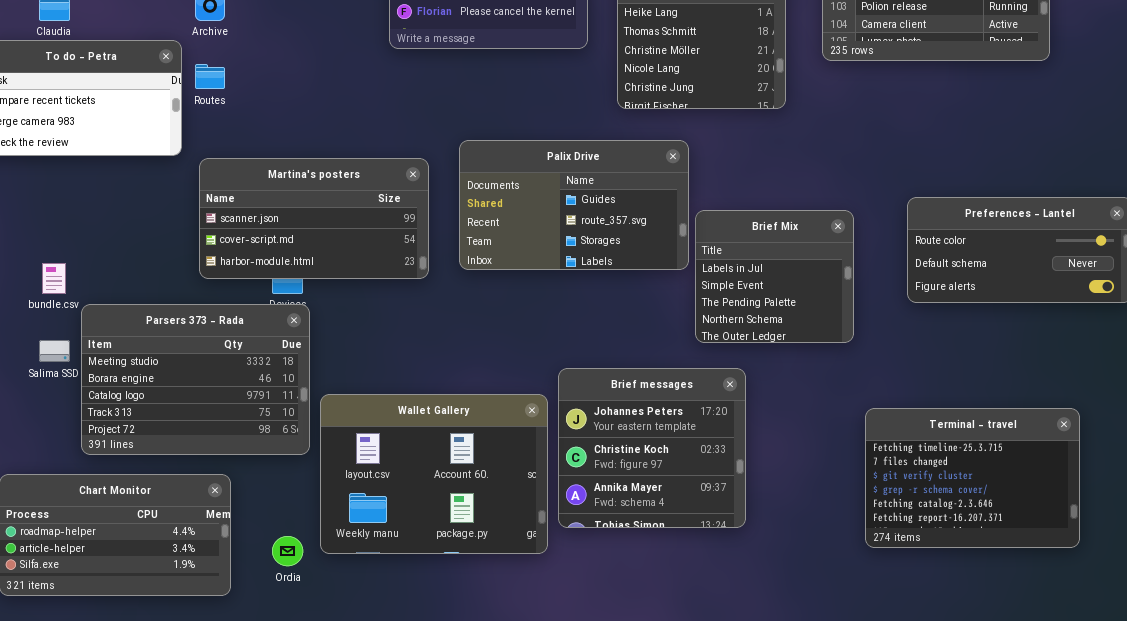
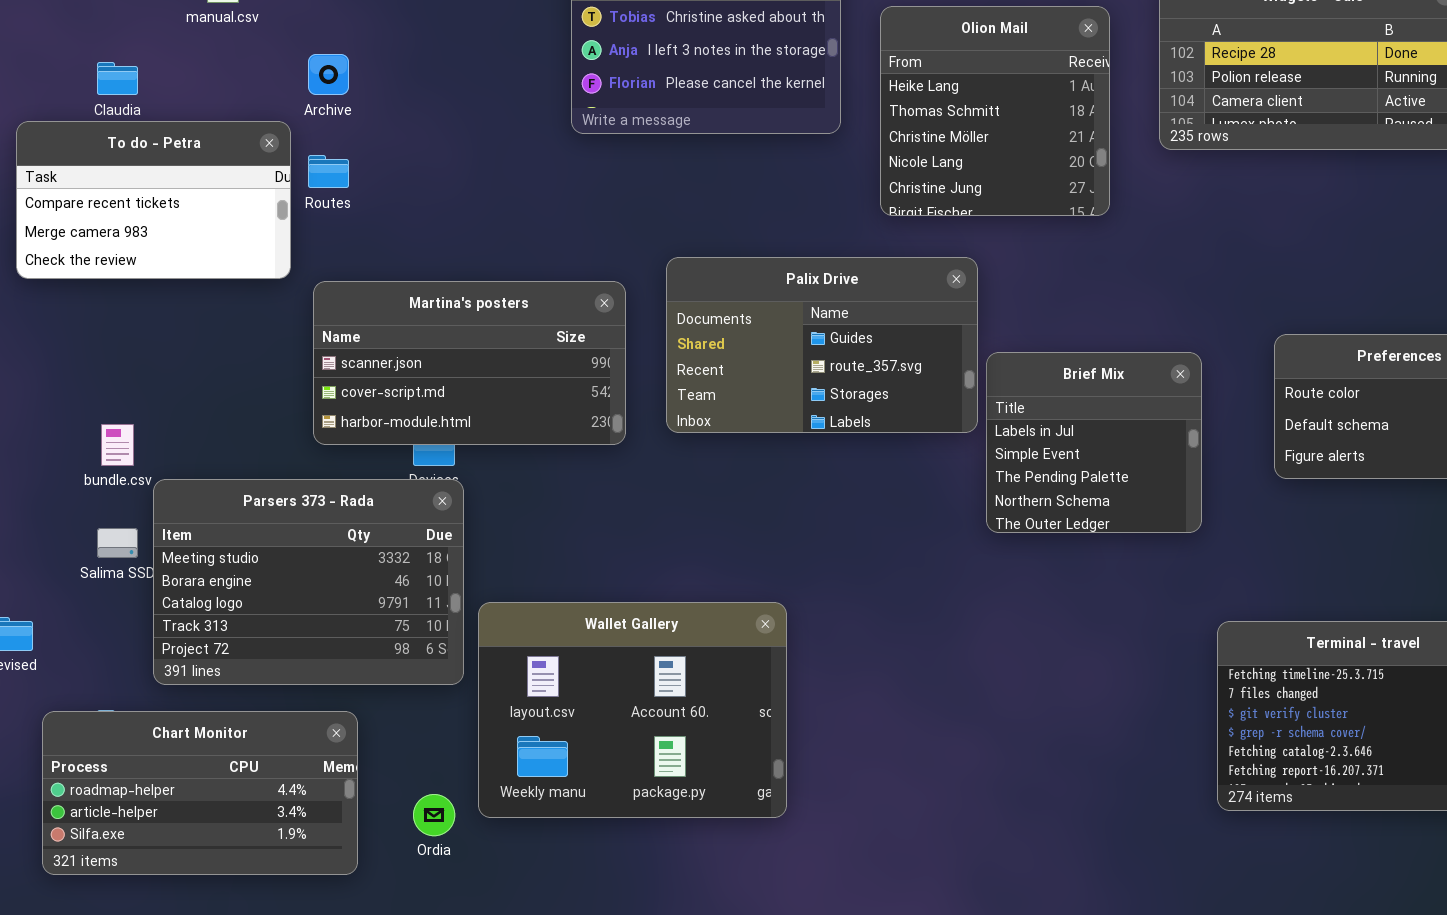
Brief messages: [558,368,746,528] -> none, closed

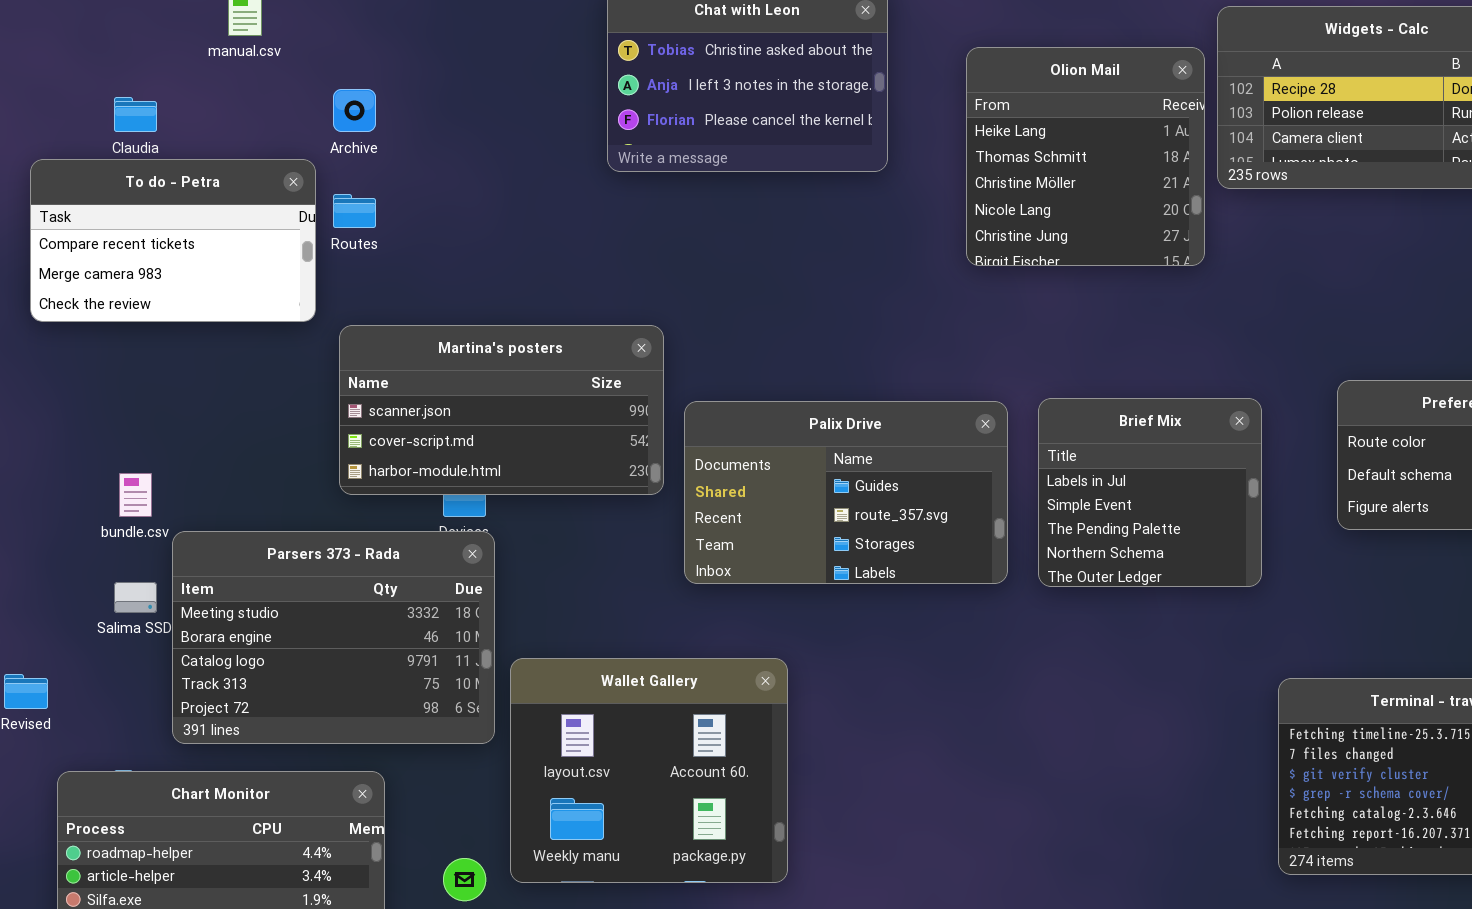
Olion Mail: [880,6,1110,216] -> [966,47,1205,266], moved
Palix Drive: [666,257,978,433] -> [684,401,1008,584], moved
Wallet Gallery: [478,602,787,818] -> [510,658,788,883], resized

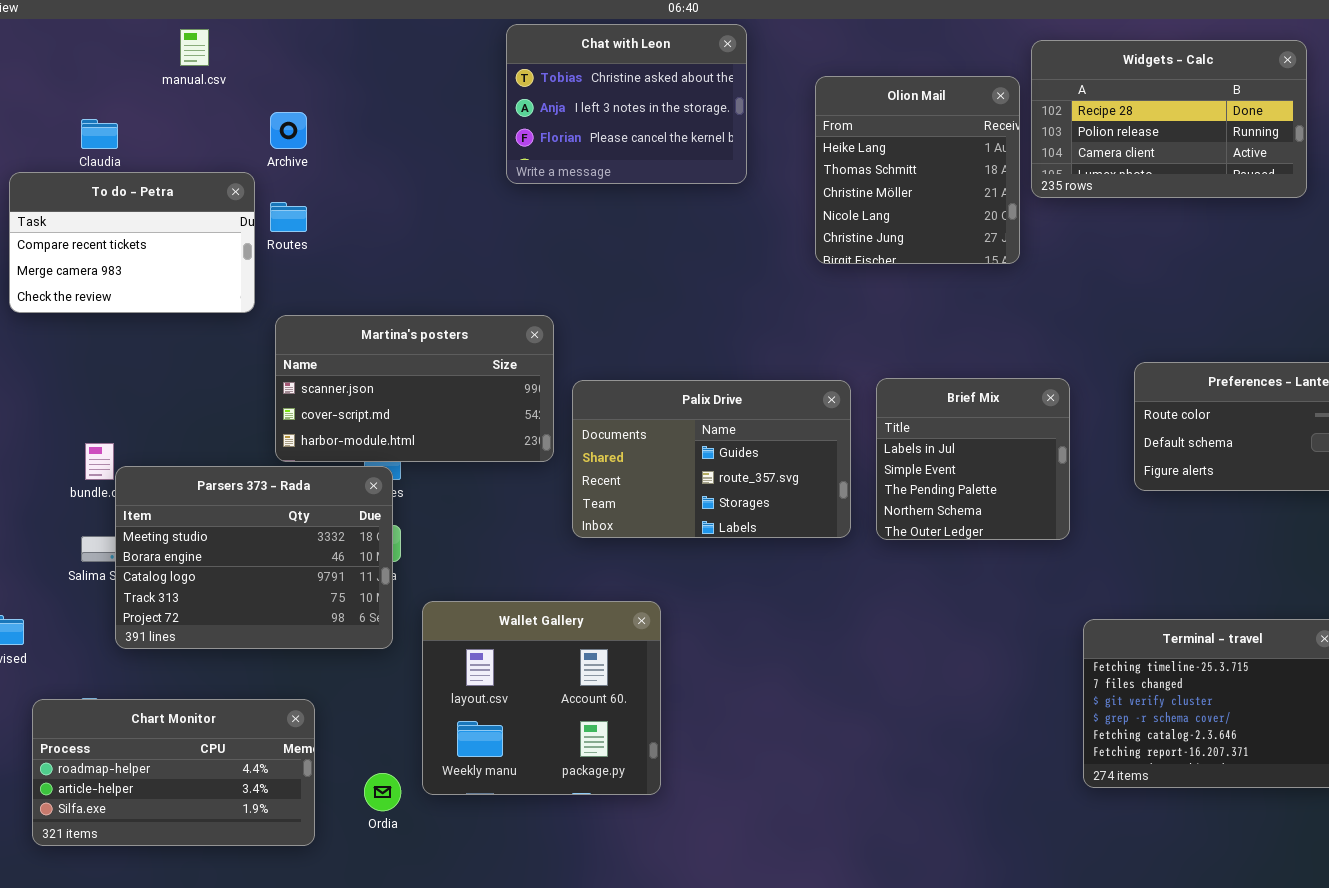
Parsers 373 - Rada: [172,531,495,744] -> [115,466,393,649], moved

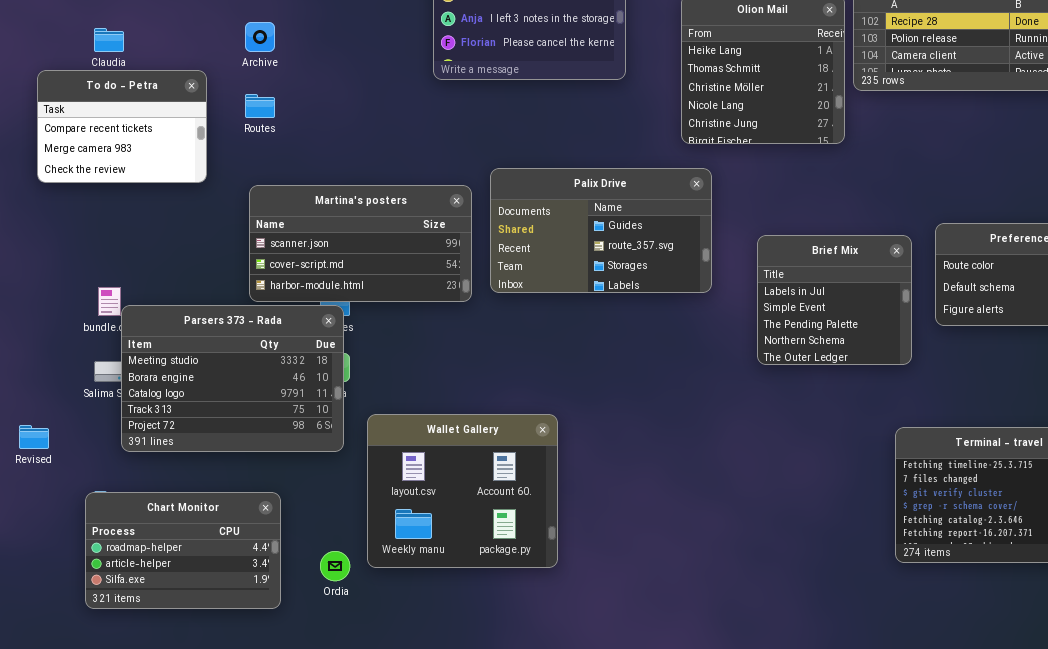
To do - Petra: [9,172,255,313] -> [37,70,207,183], resized
Brief Mix: [876,378,1070,540] -> [757,235,912,365], moved
Palix Drive: [572,380,851,538] -> [490,168,712,293], moved
Chart Monitor: [32,699,315,846] -> [85,492,281,609], resized

